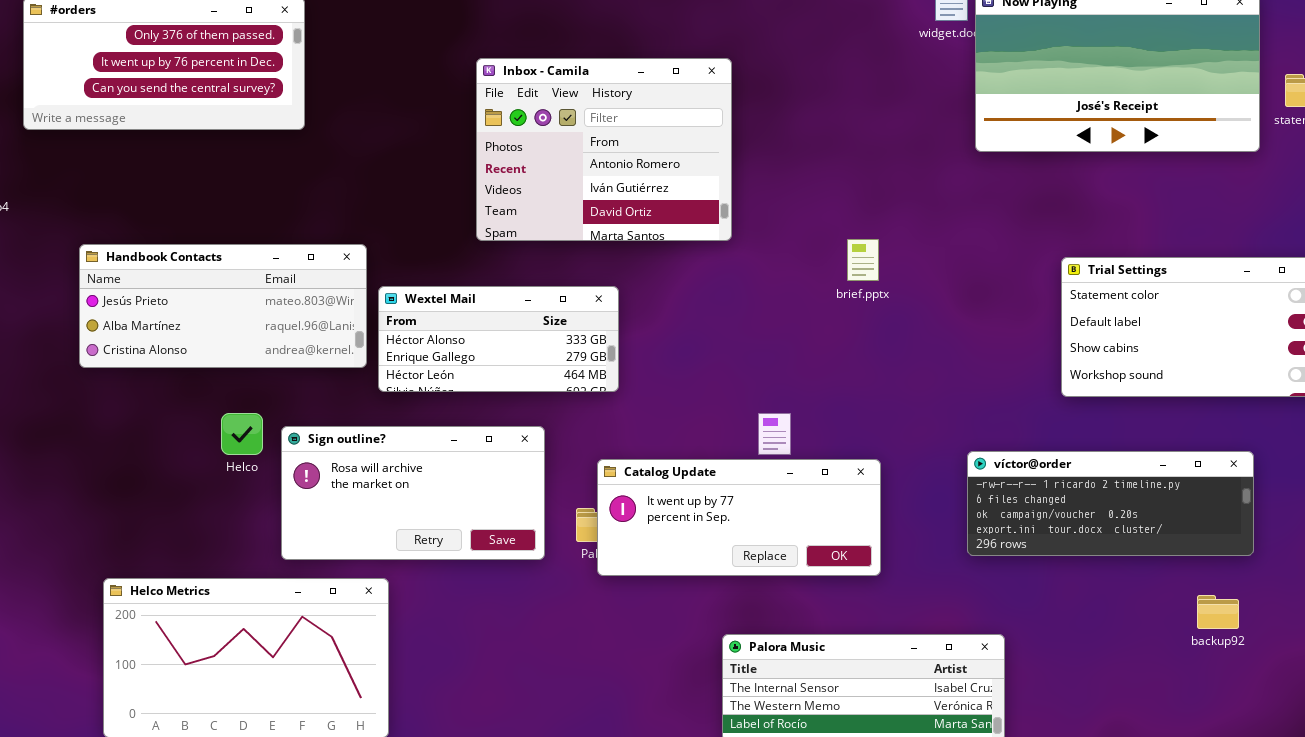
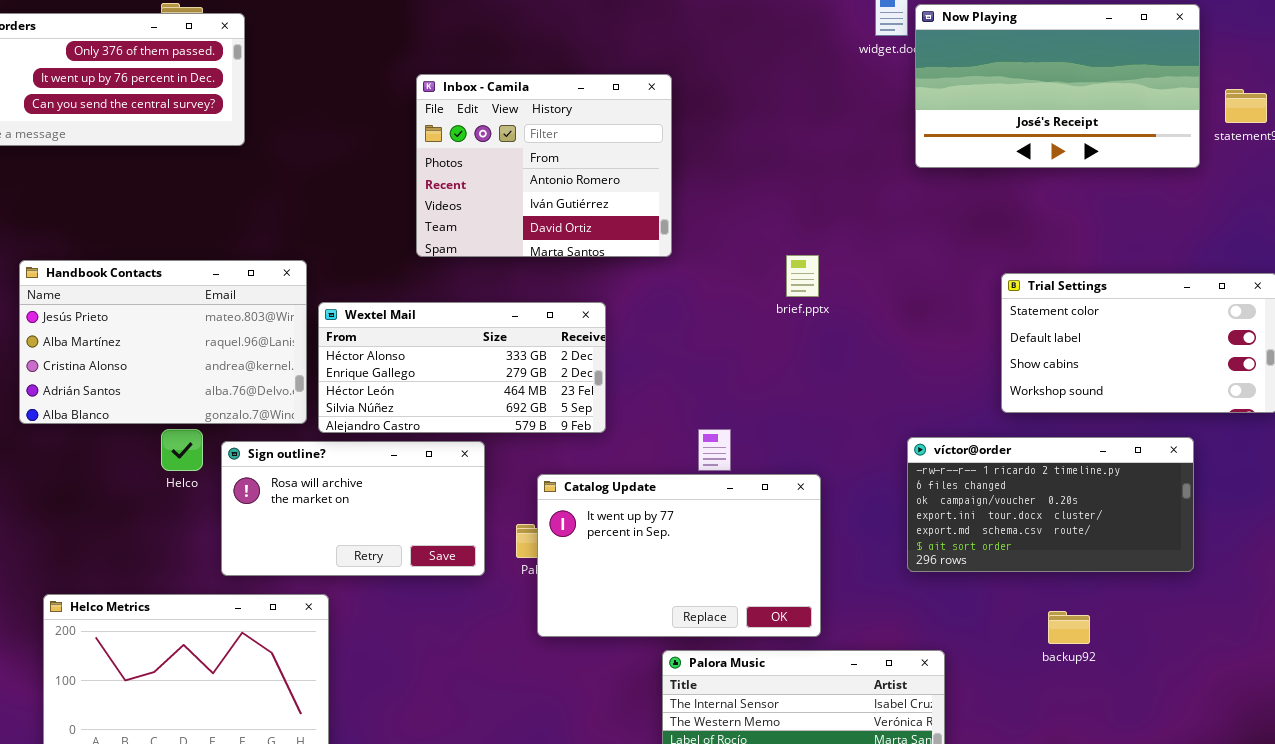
Handbook Contacts: [79,244,367,368] -> [19,260,307,424], resized
Wextel Mail: [378,286,619,392] -> [318,302,606,433], resized
víctor@order: [967,451,1254,556] -> [907,437,1194,572], resized
Catalog Update: [597,459,881,576] -> [537,474,821,637], resized
backup92: [1197,595,1239,629] -> [1048,611,1090,644], moved

